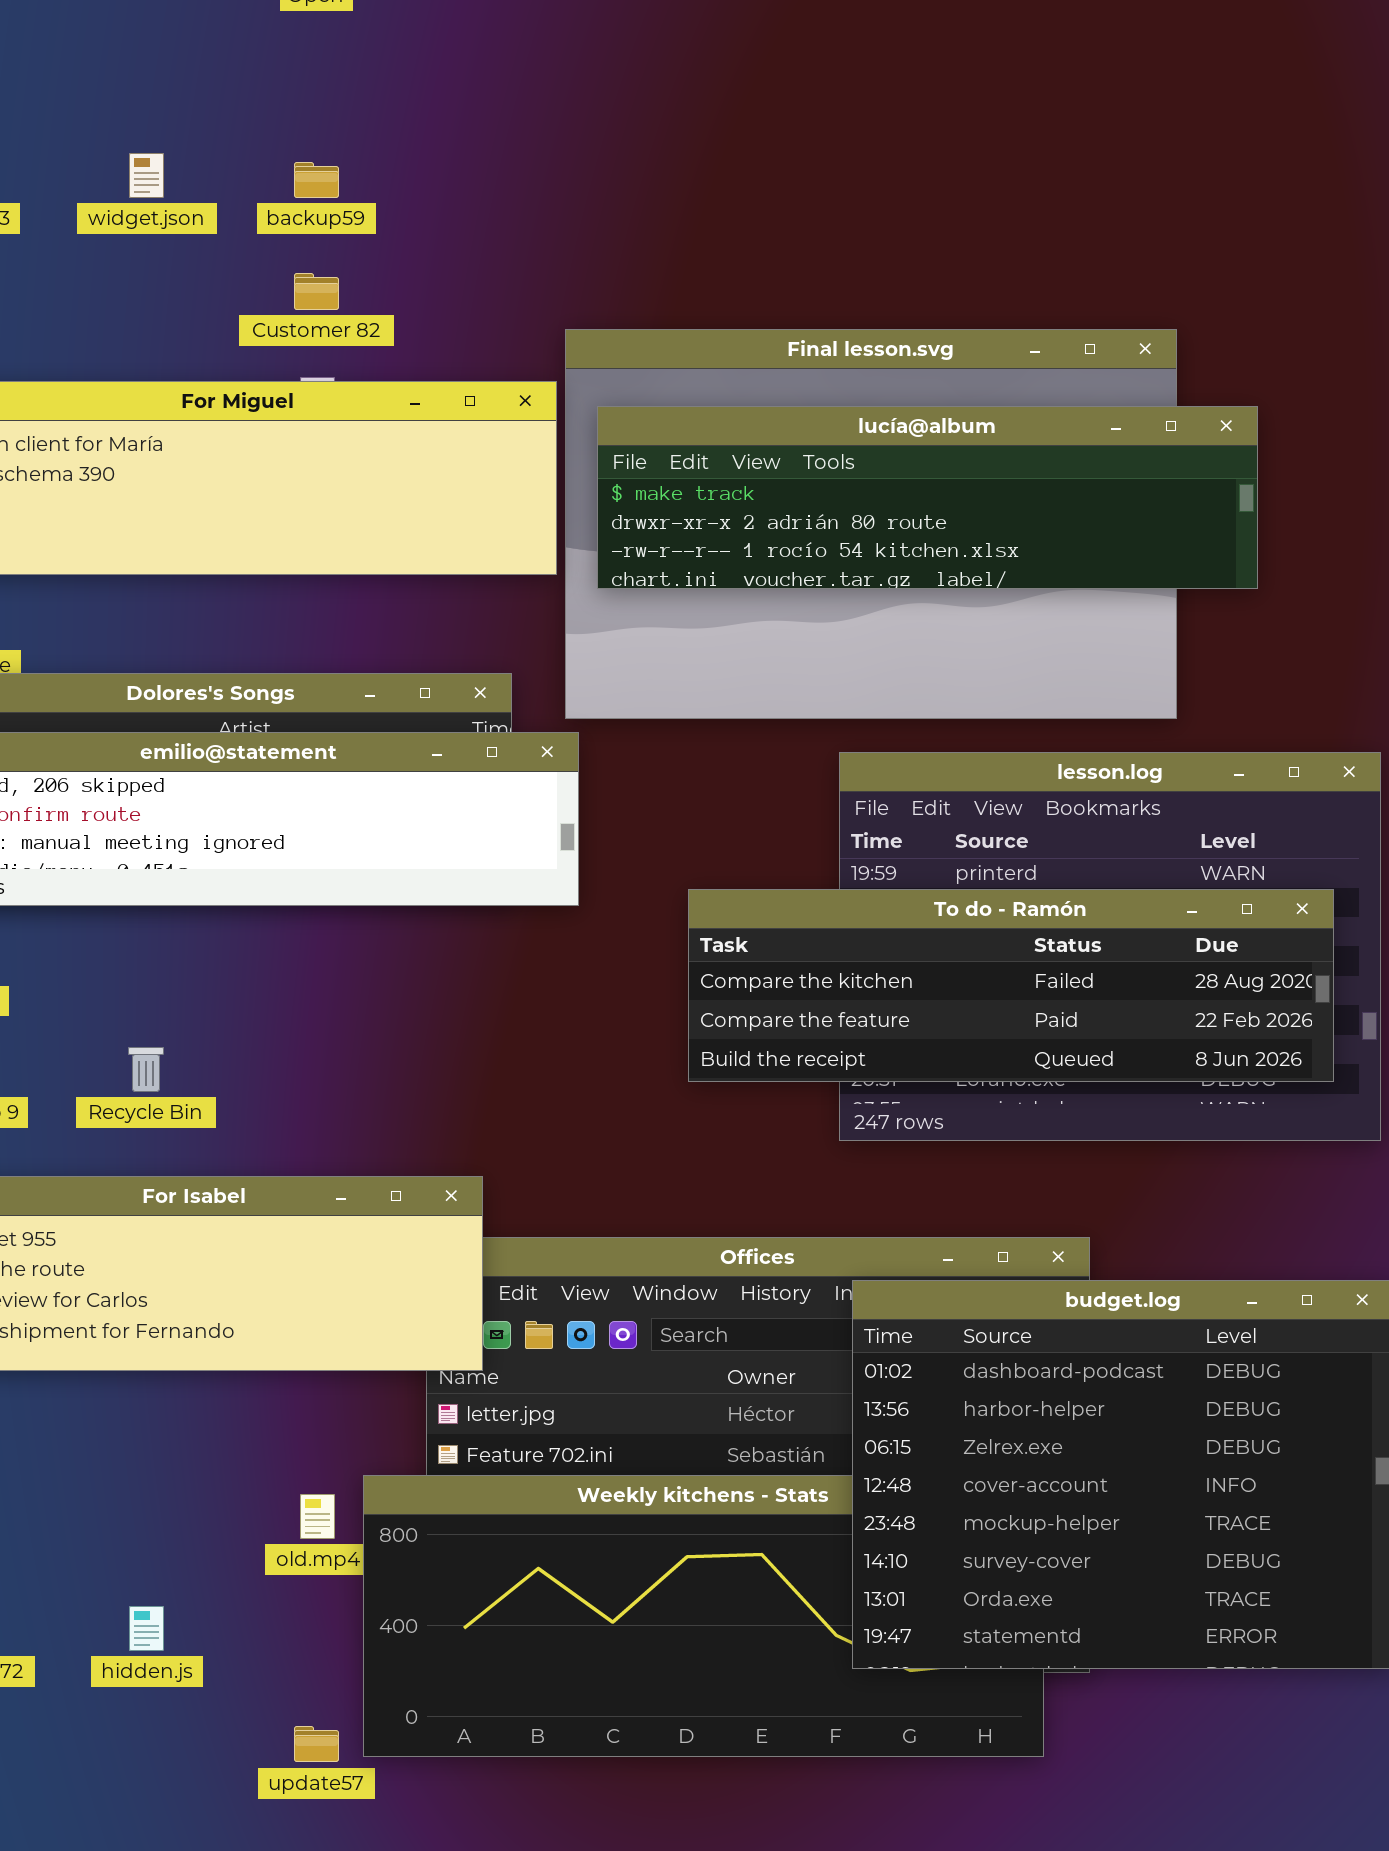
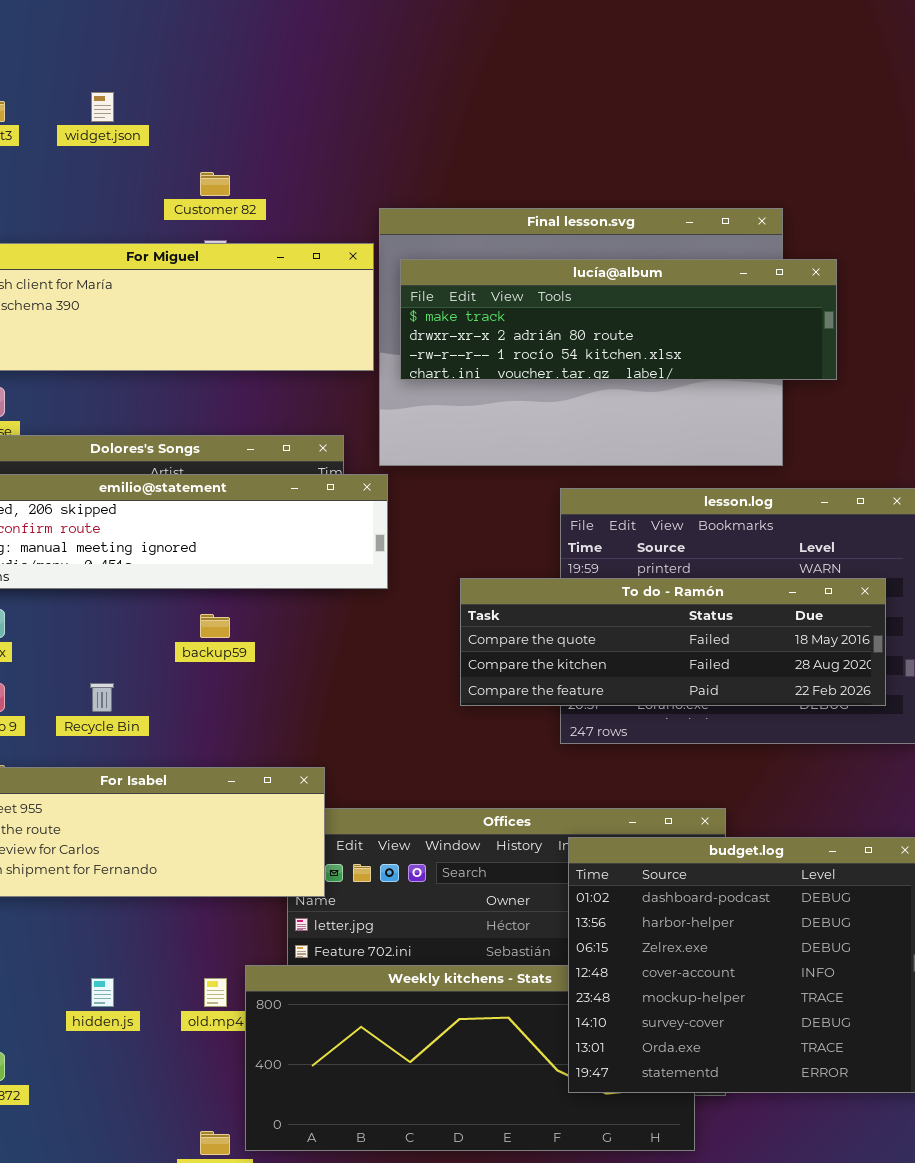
backup59: [294,162,339,198] -> [200,614,230,638], moved
To do - Ramón: [688,889,1334,1082] -> [460,578,886,706], scrolled up 1 row
hidden.js: [129,1606,164,1651] -> [91,978,114,1007], moved

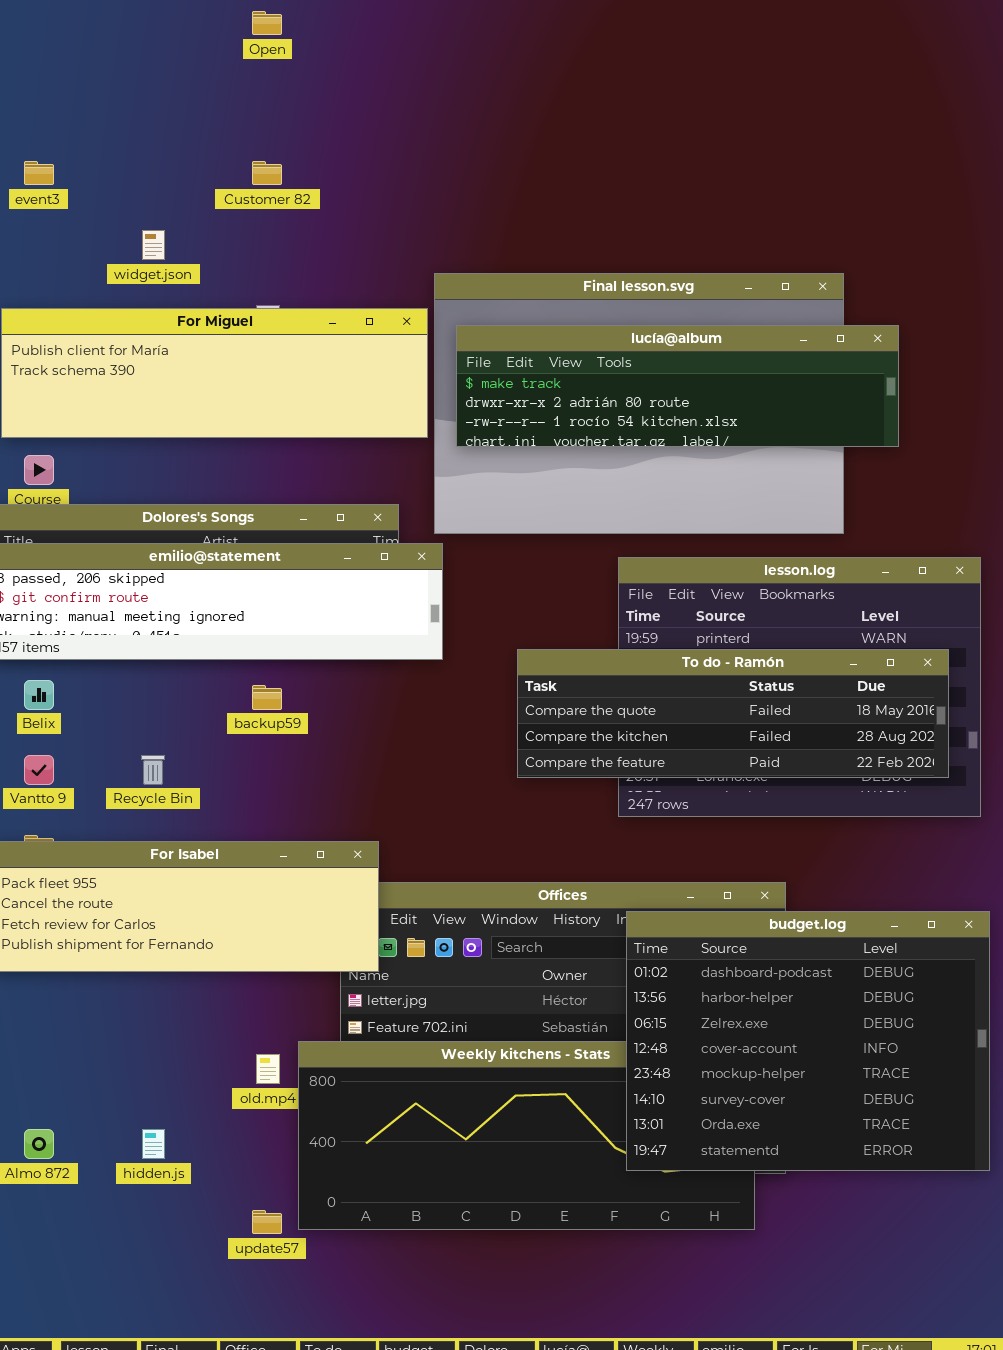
widget.json: [91,92,114,122] -> [142,230,165,260], moved
Customer 82: [200,172,230,196] -> [252,161,282,185], moved
hidden.js: [91,978,114,1007] -> [142,1129,165,1159], moved

